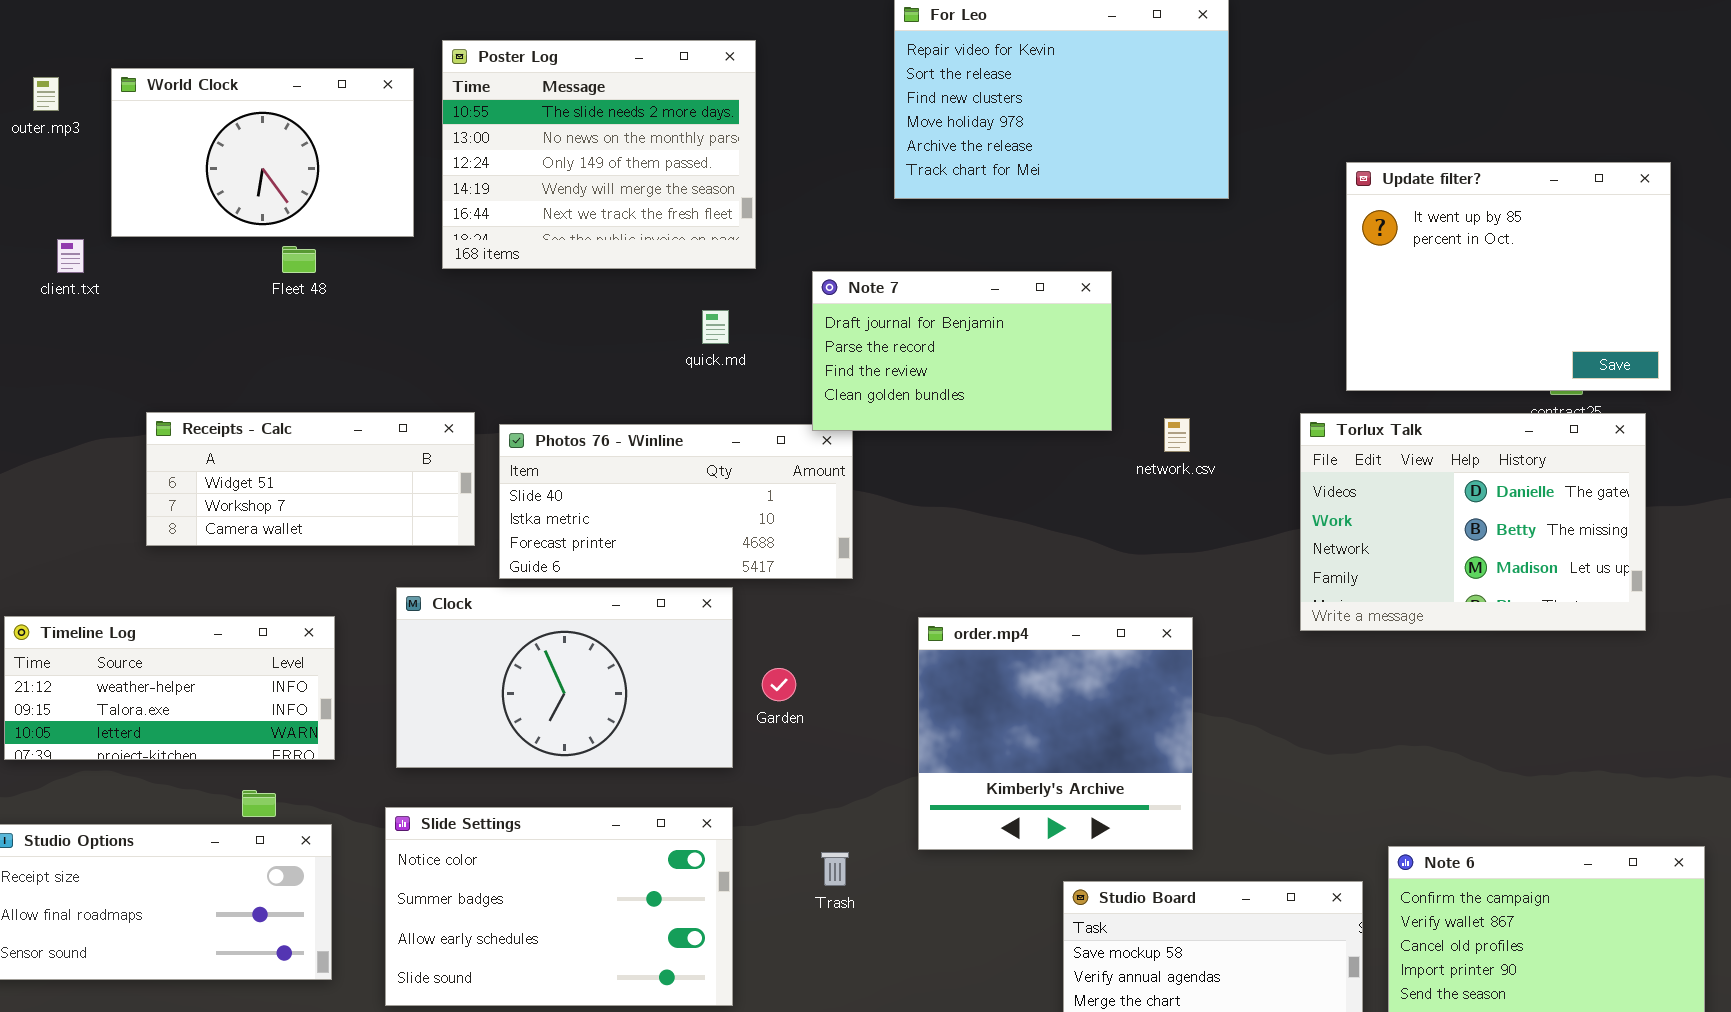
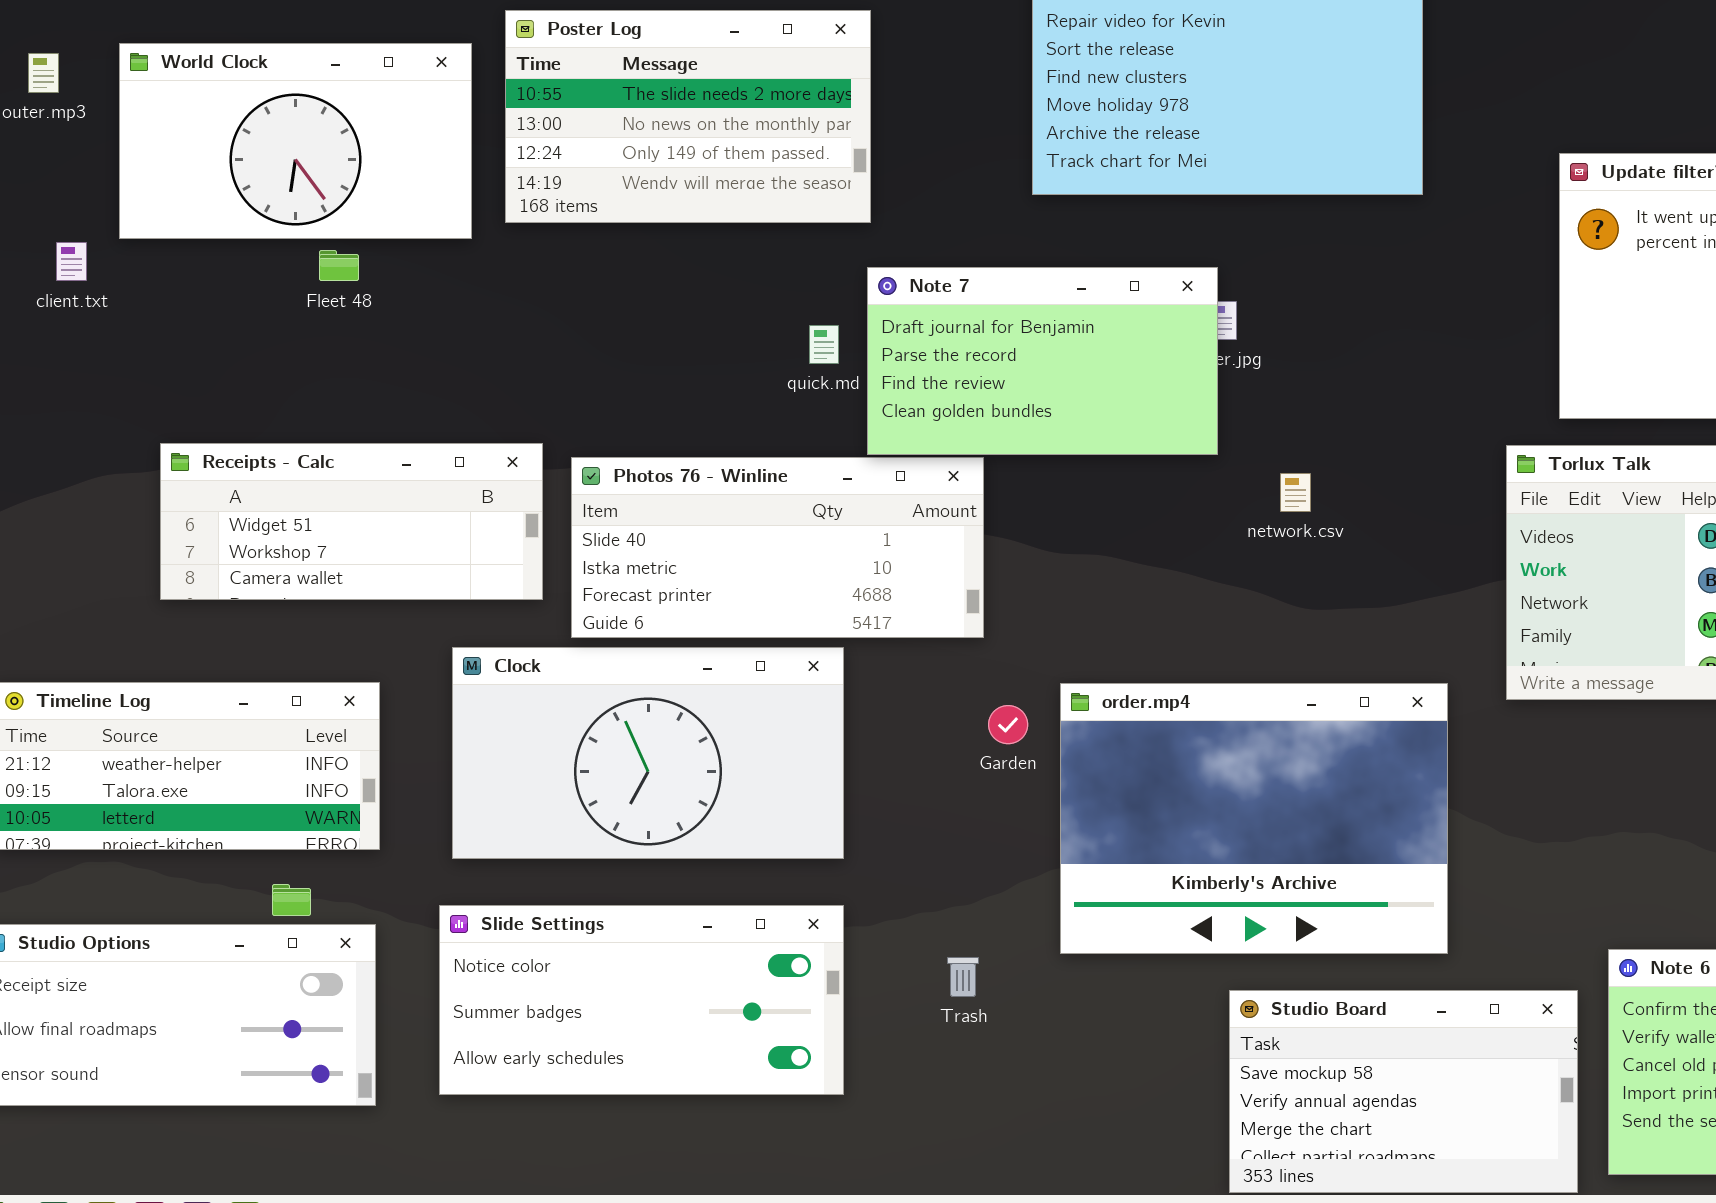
Poster Log: [442,40,756,269] -> [505,10,871,223], resized
Note 7: [812,271,1112,431] -> [867,267,1218,455], moved
network.csv: [1164,418,1190,452] -> [1280,473,1311,512], moved
order.mp4: [918,617,1193,850] -> [1060,683,1448,954], resized
Garden: [762,668,796,701] -> [988,705,1028,744], moved
Slide Settings: [385,807,733,1006] -> [439,905,844,1095], resized

